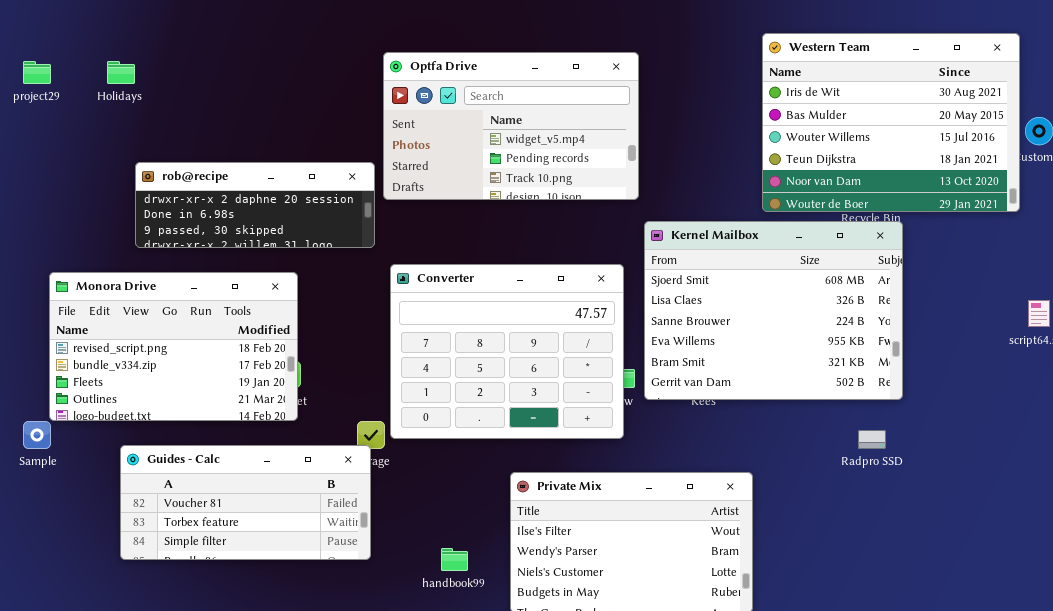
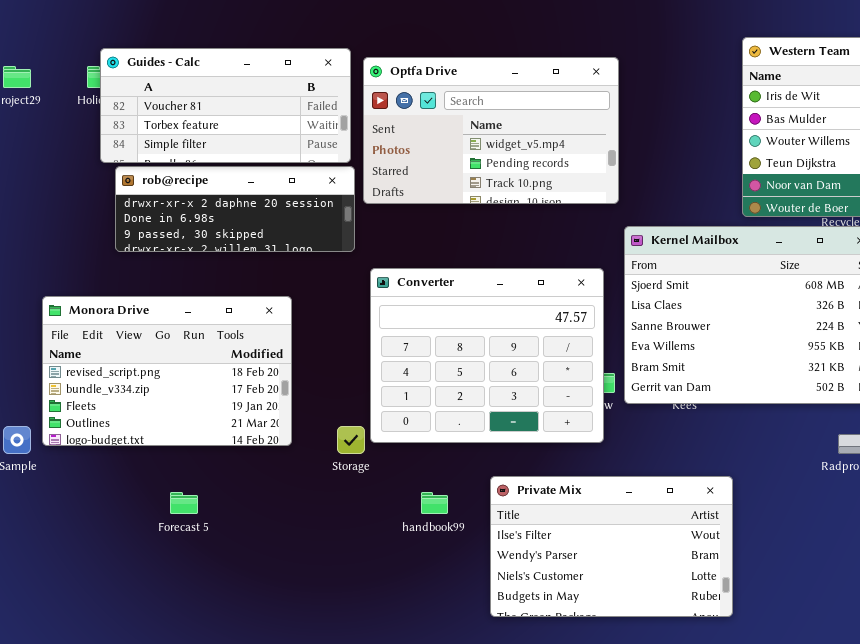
Monora Drive: [49,272,298,421] -> [42,296,292,446], moved
Guides - Calc: [120,445,371,560] -> [100,48,351,163], moved
handbook99: [441,548,468,571] -> [421,492,448,514], moved

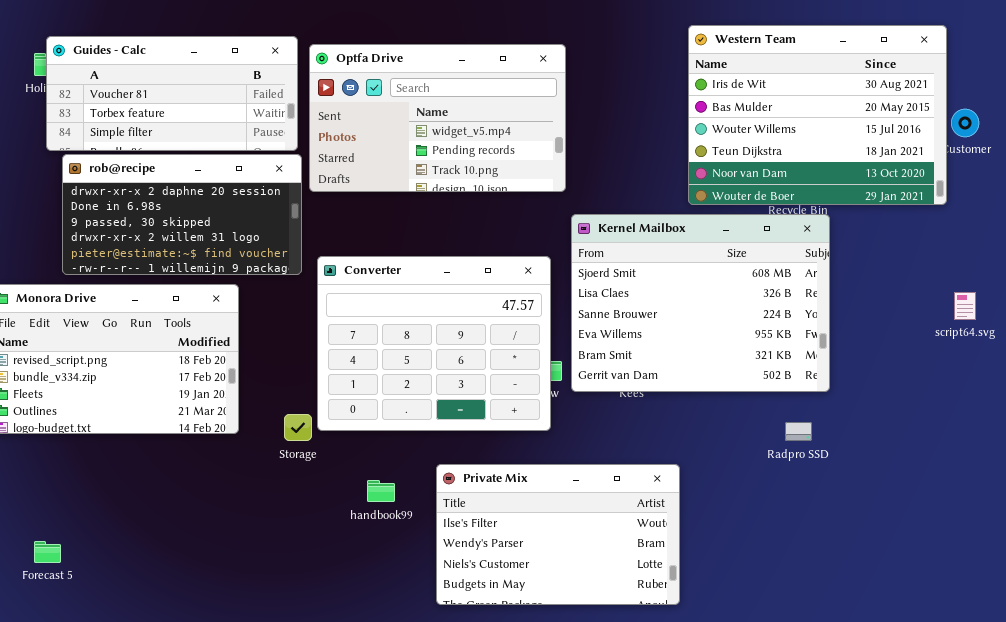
rob@recipe: [115,166,355,252] -> [62,154,302,275], resized
Forecast 5: [170,492,198,514] -> [34,541,61,563], moved

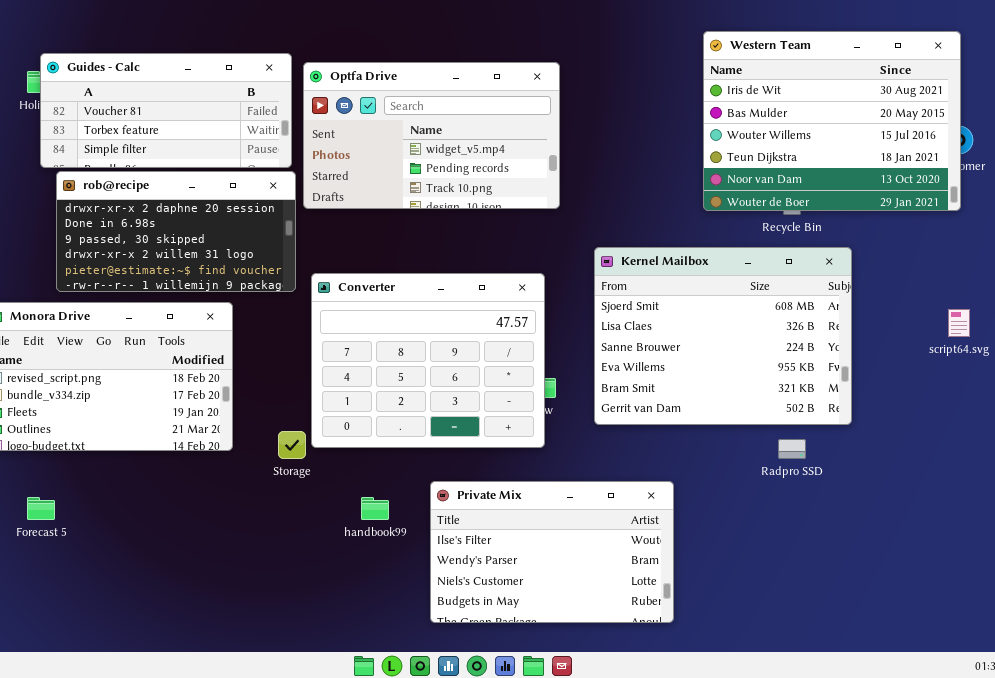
Western Team: [688,25,947,205] -> [703,31,961,211], moved
Kernel Mailbox: [571,214,830,392] -> [594,247,852,425], moved
Forecast 5: [34,541,61,563] -> [27,497,55,520], moved

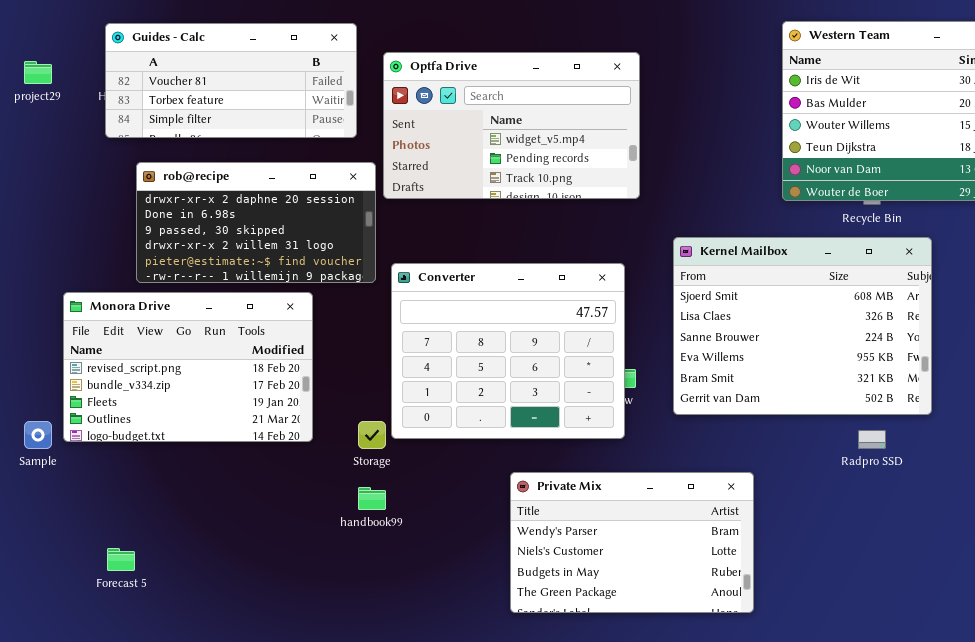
Guides - Calc: [40,53,292,168] -> [105,23,357,138], moved
Private Mix: [430,481,674,623] -> [510,472,754,613], scrolled down 1 row
Forecast 5: [27,497,55,520] -> [107,548,135,571], moved
handbook99: [361,497,389,520] -> [358,487,386,510], moved

